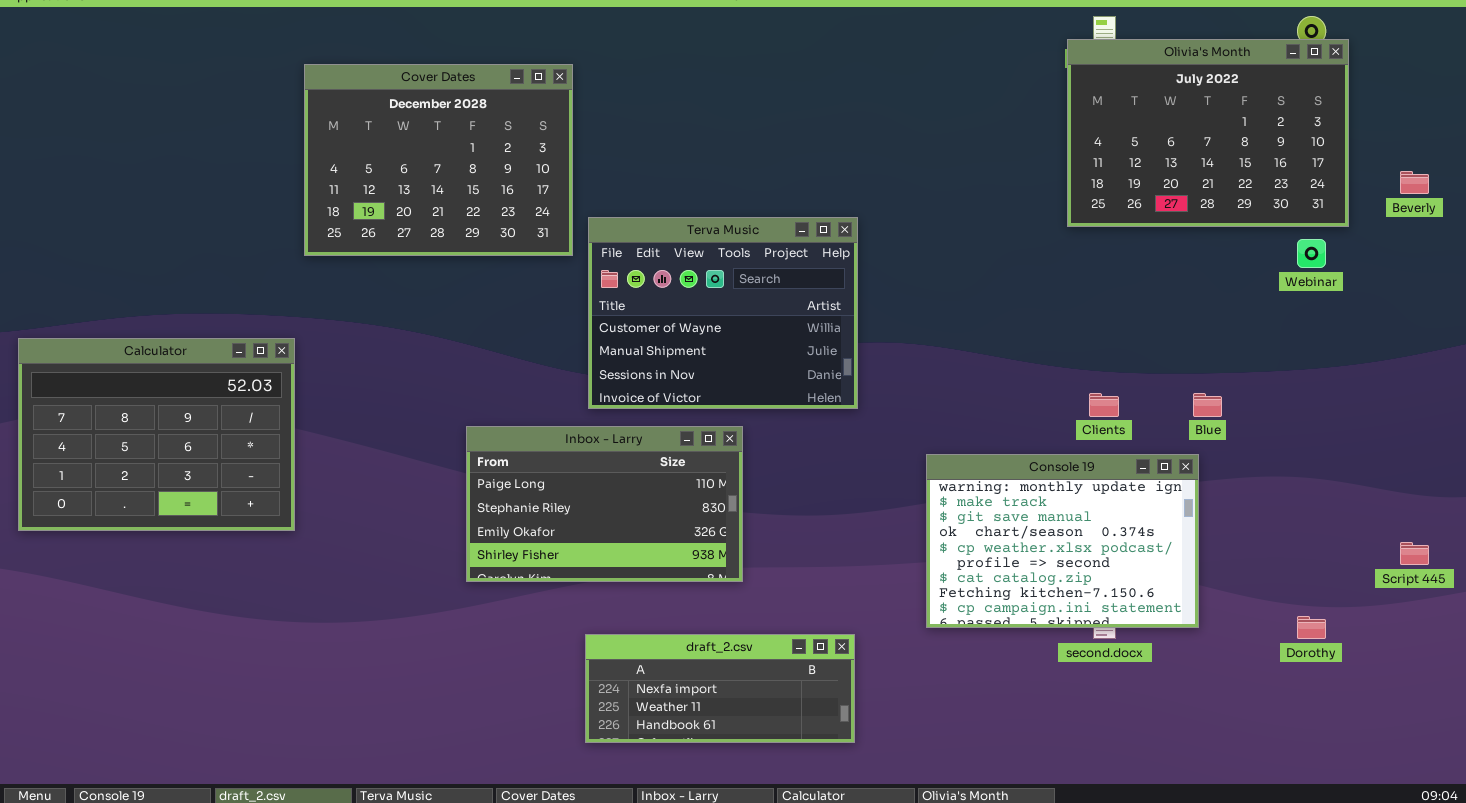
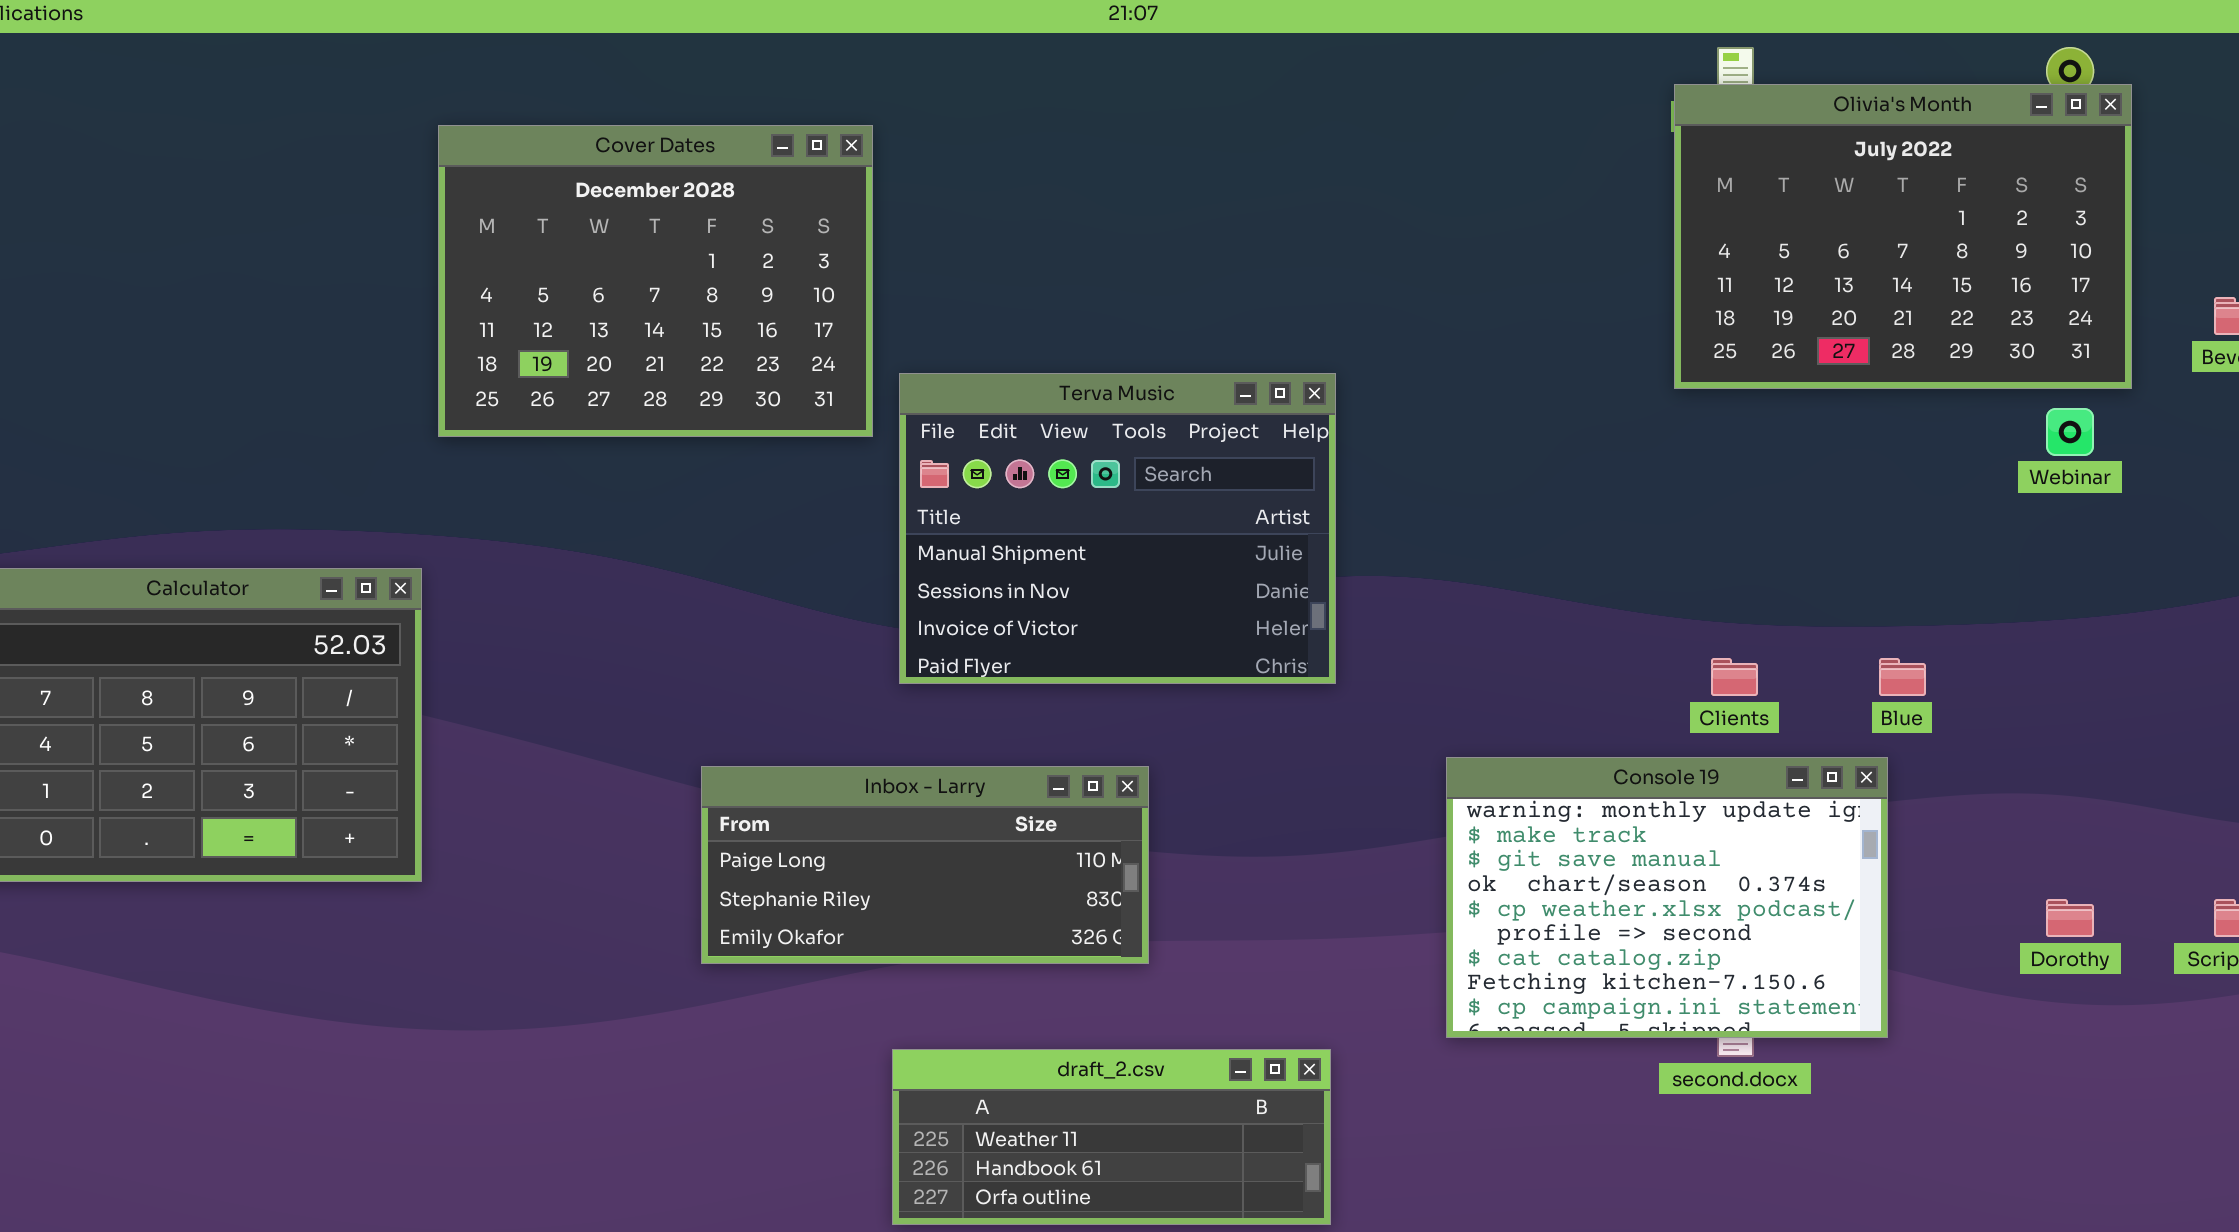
Terva Music: [588,217,858,409] -> [899,373,1336,684], scrolled down 1 row
Inbox - Larry: [466,426,743,582] -> [701,766,1149,964], resized
Dorothy: [1297,616,1326,639] -> [2046,899,2094,937], moved
draft_2.csv: [585,634,855,743] -> [892,1049,1331,1225], scrolled down 1 row

